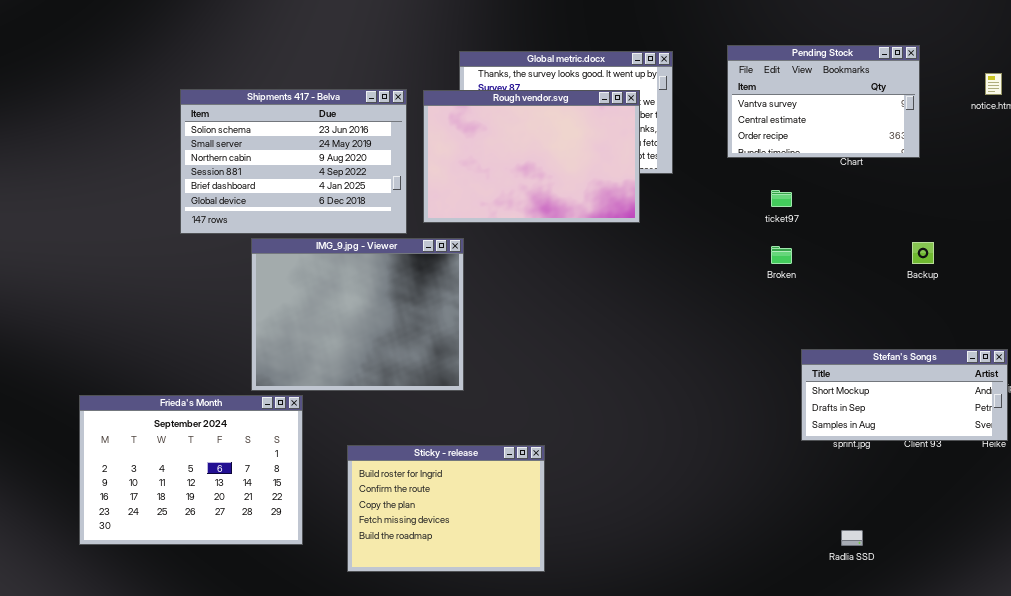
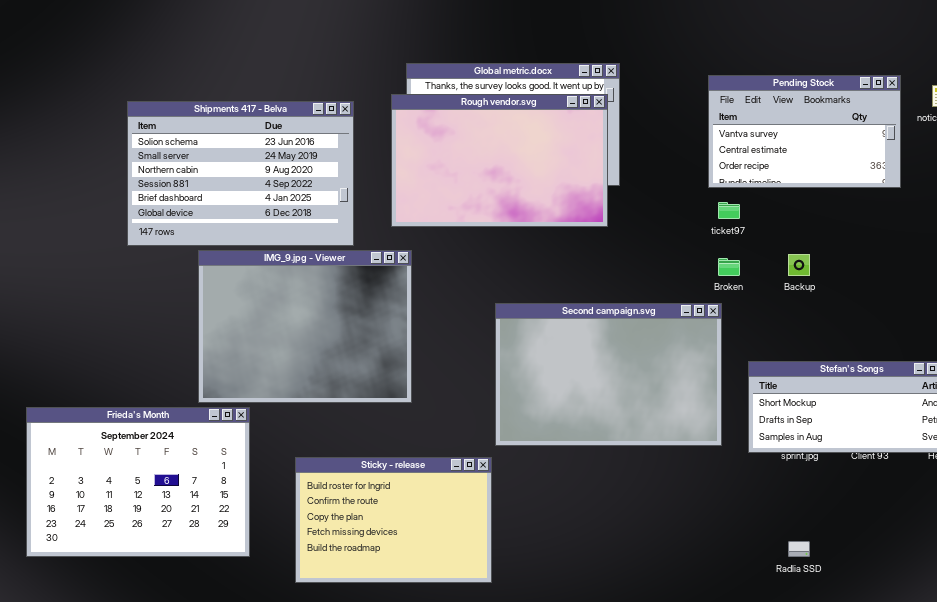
Pending Stock: [727,45,920,158] -> [708,75,901,188], moved
Rough vendor.svg: [423,90,640,223] -> [391,94,608,227], moved
Backup: [912,242,934,264] -> [788,254,810,276], moved
Second campaign.svg: none -> [495,303,722,446], opened

